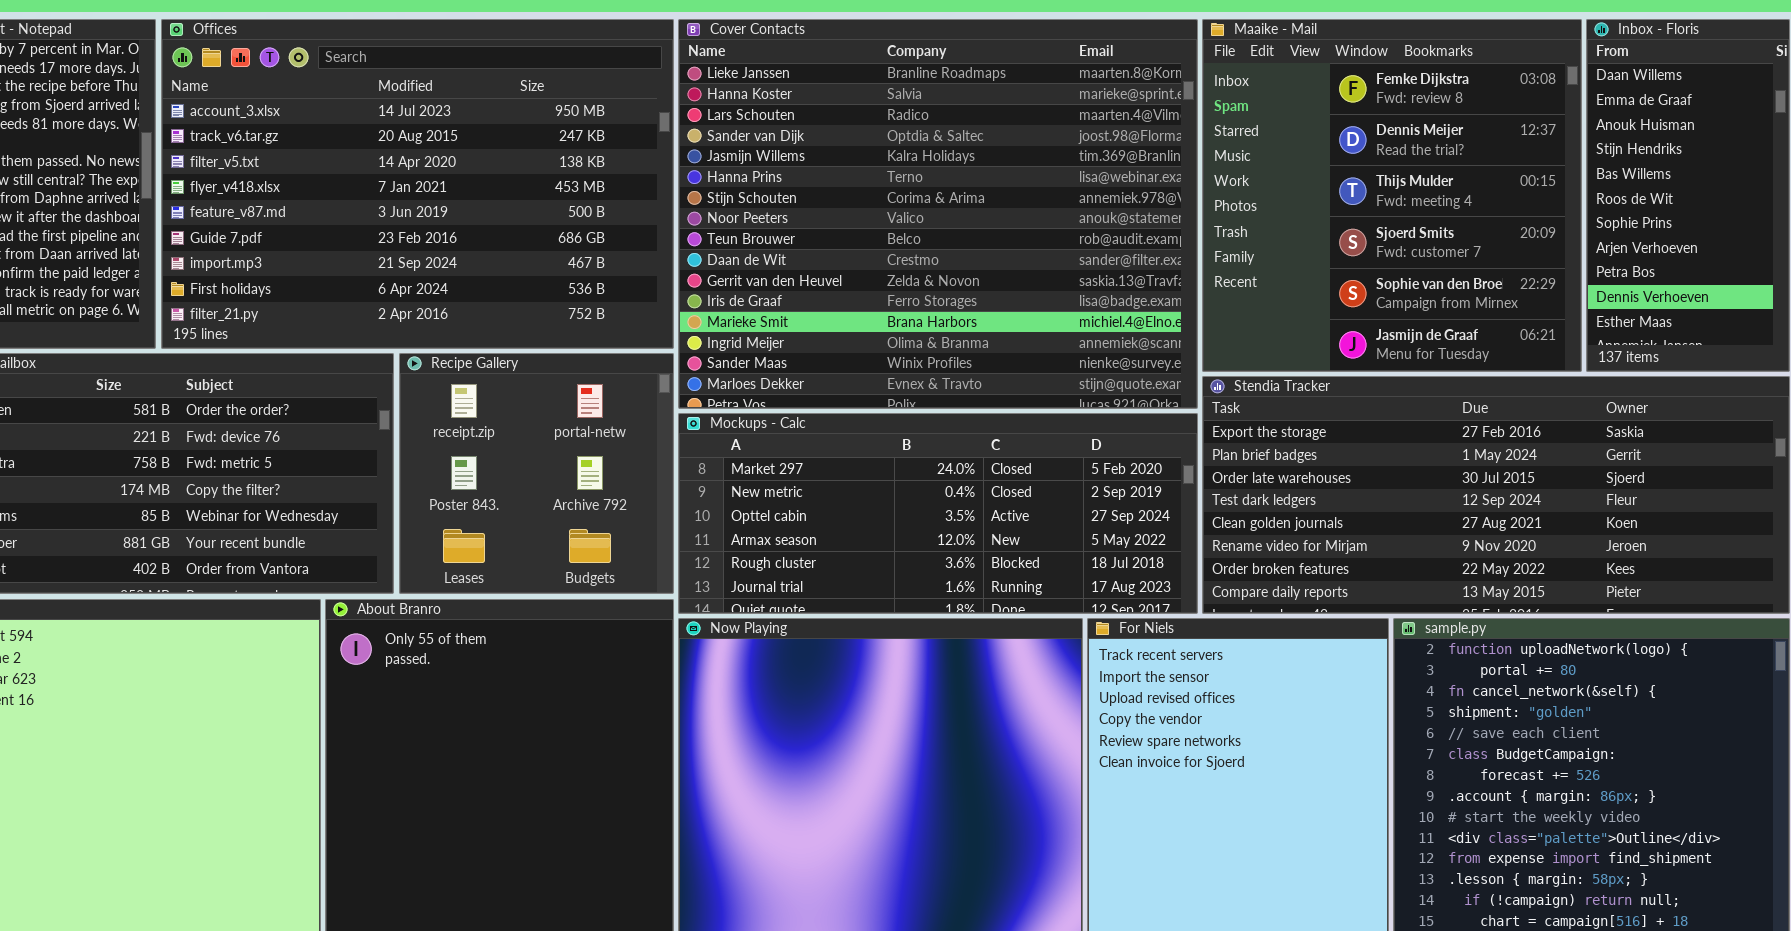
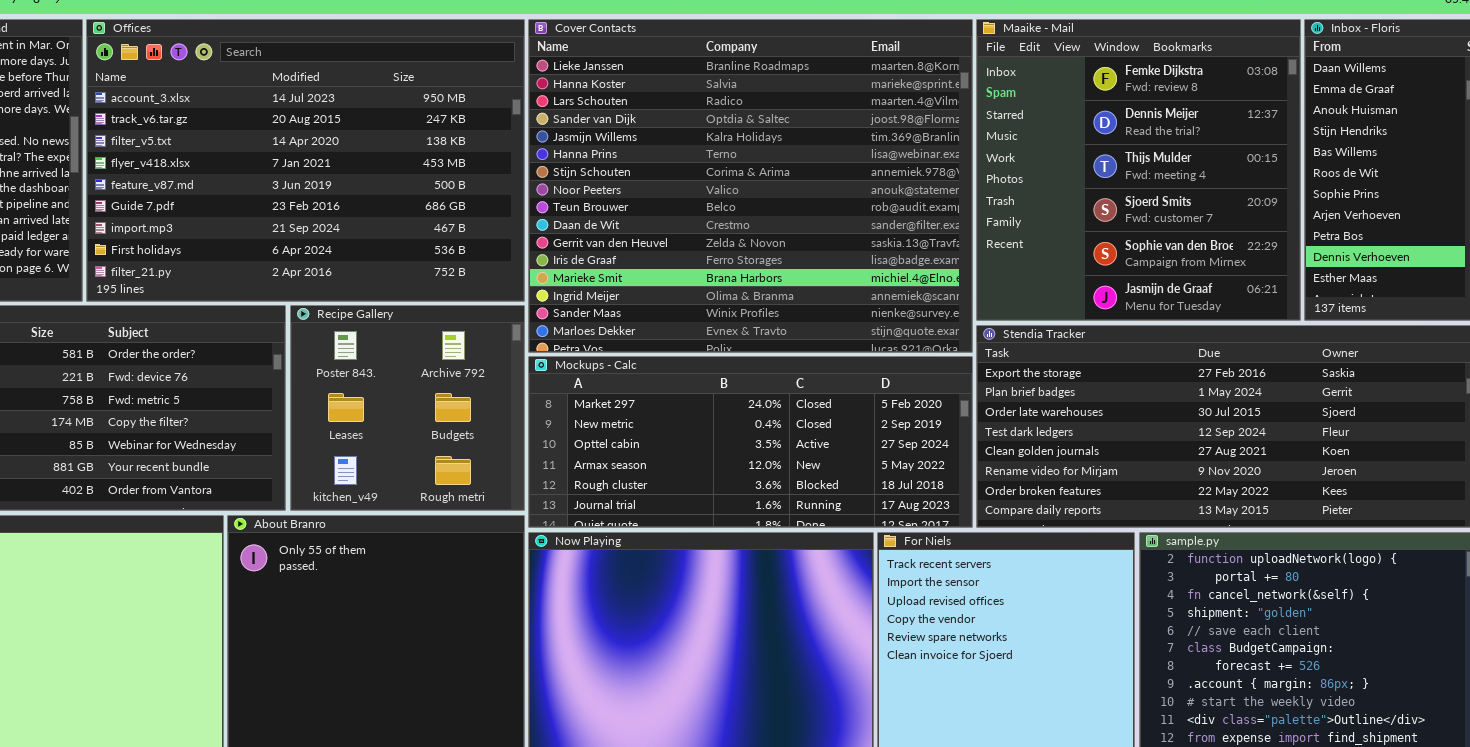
Recipe Gallery: [399,353,674,594] -> [290,305,525,511], scrolled down 1 row

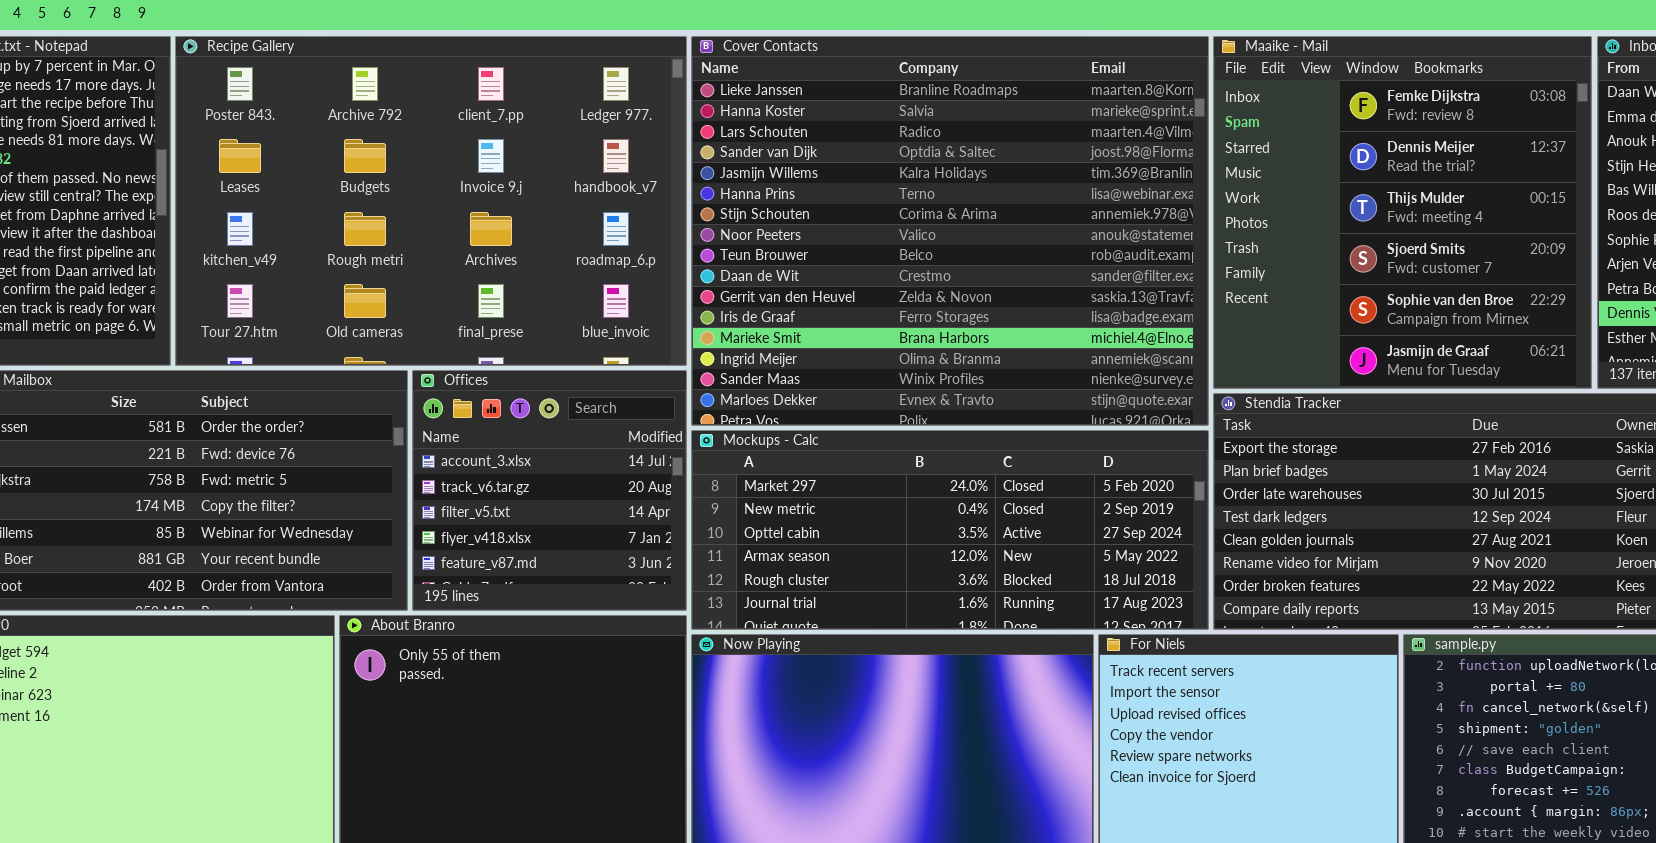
Offices: [86,19,525,302] -> [412,370,687,611], moved, resized
Recipe Gallery: [290,305,525,511] -> [175,36,687,366], moved, resized

